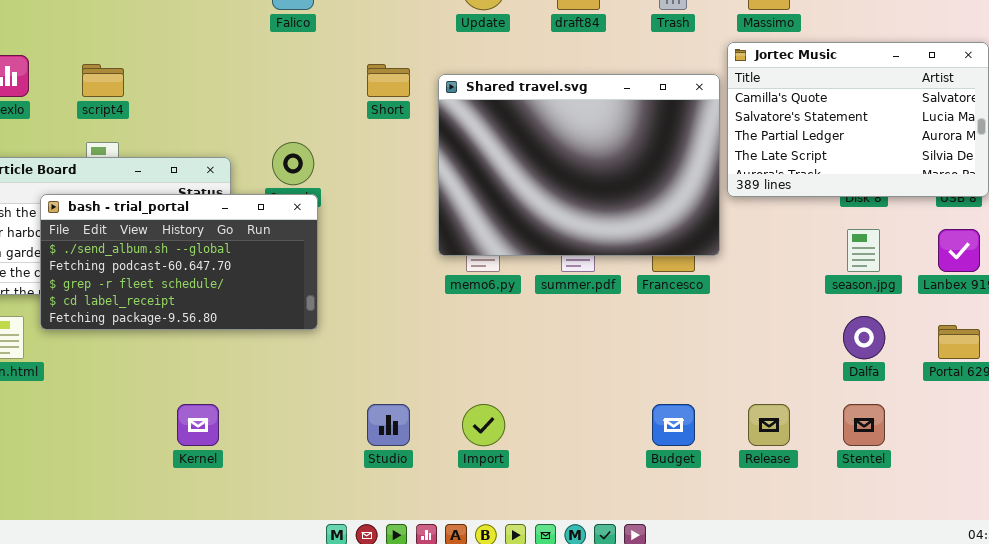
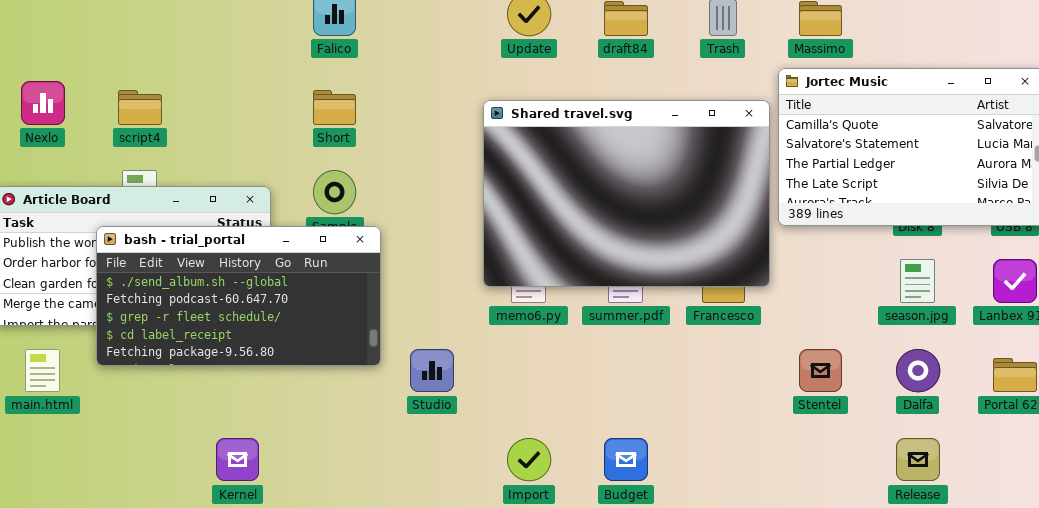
Short: [367,64,410,97] -> [313,90,356,125], moved
bash - trial_portal: [40,194,318,330] -> [96,226,381,366], moved
Studio: [367,404,410,446] -> [410,349,454,392], moved
Budget: [652,404,695,446] -> [604,438,648,481], moved
Release: [748,404,790,446] -> [896,438,940,481], moved
Stentel: [843,404,885,446] -> [799,349,842,392], moved

